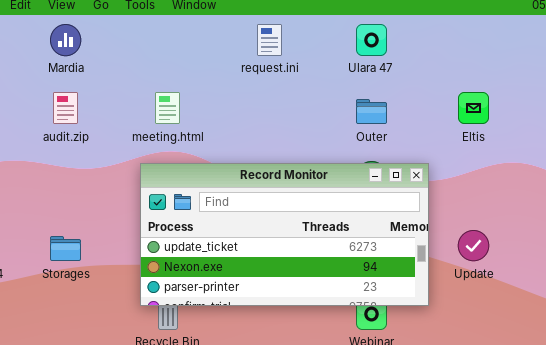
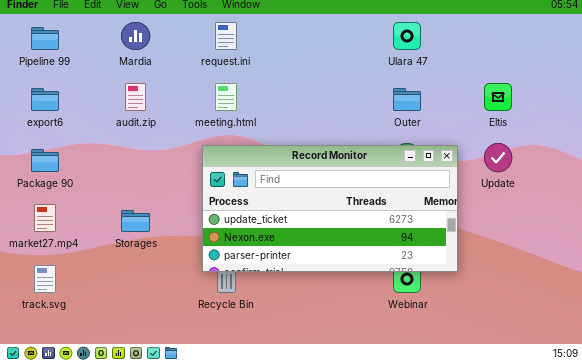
request.ini: [257,24,282,56] -> [215,22,237,50], moved
Update: [458,230,489,261] -> [484,143,512,172], moved

